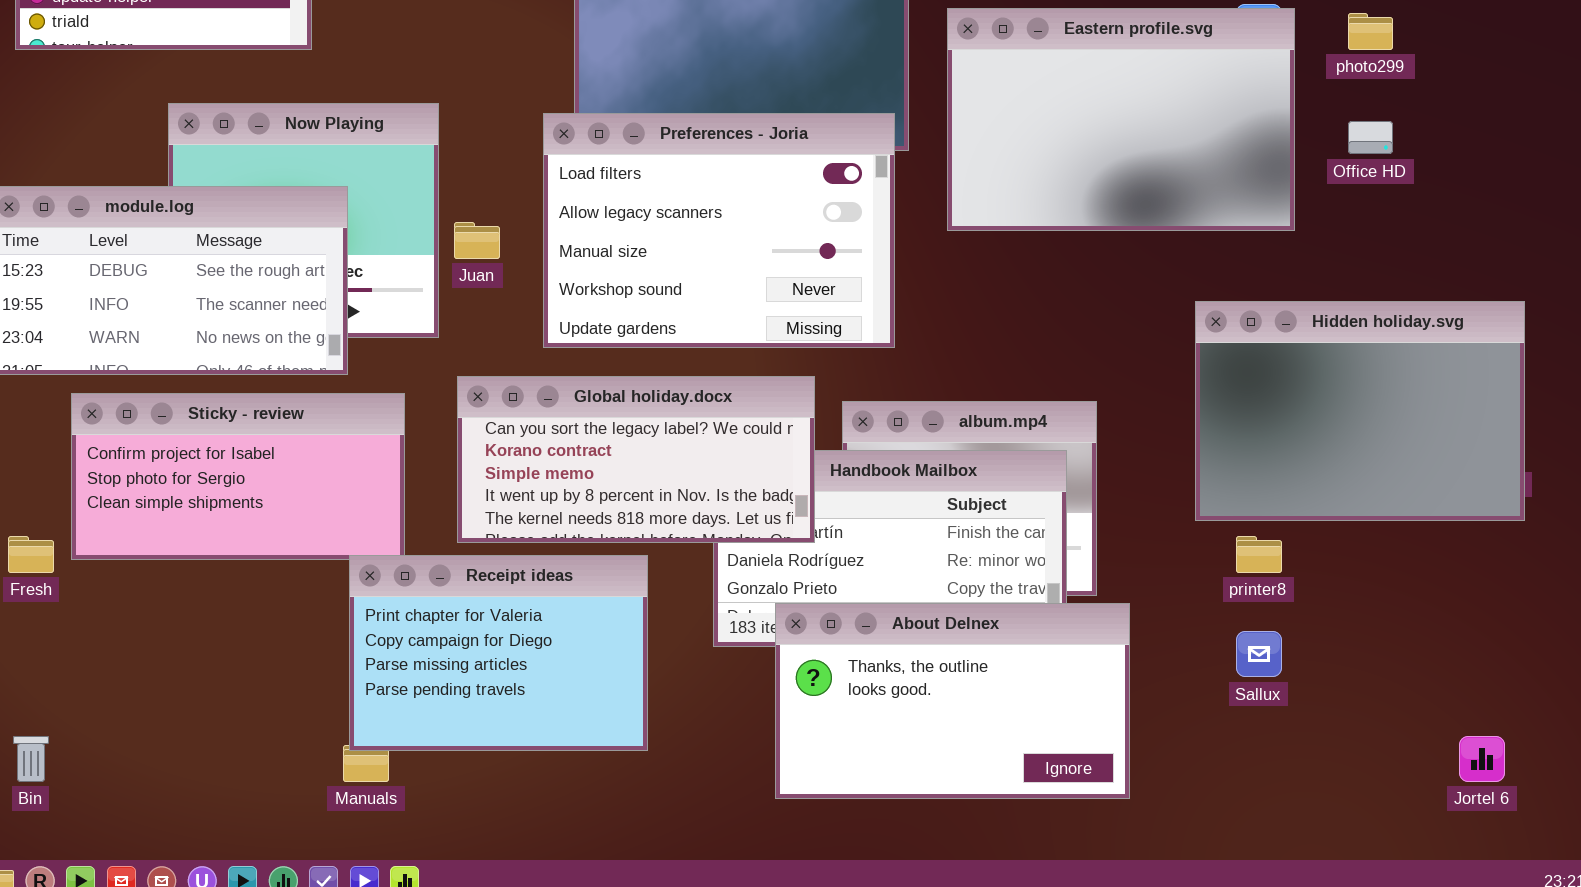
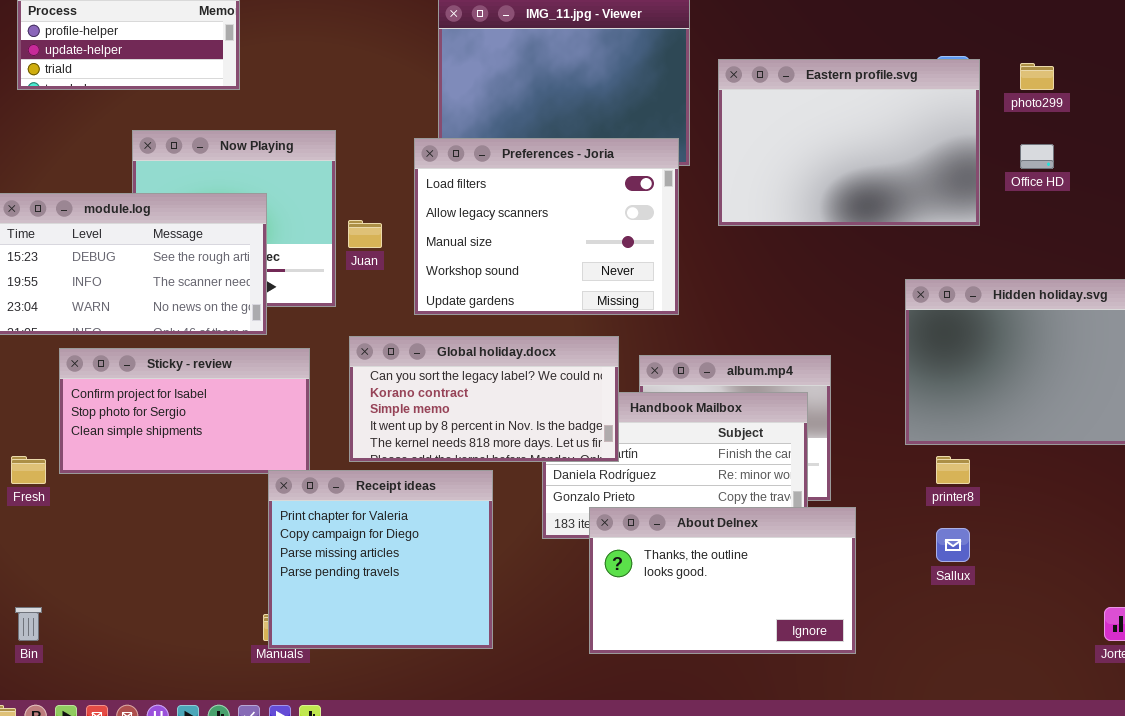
Receipt ideas: [349,555,648,751] -> [268,470,493,649], resized

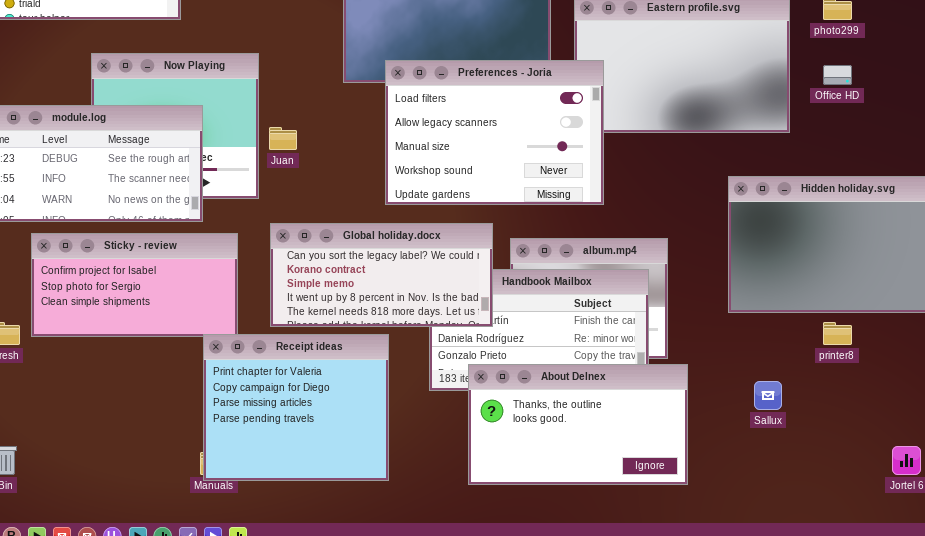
Preferences - Joria: [414,138,679,315] -> [385,60,604,205], moved
printer8: [936,456,970,484] -> [823,322,852,345], moved

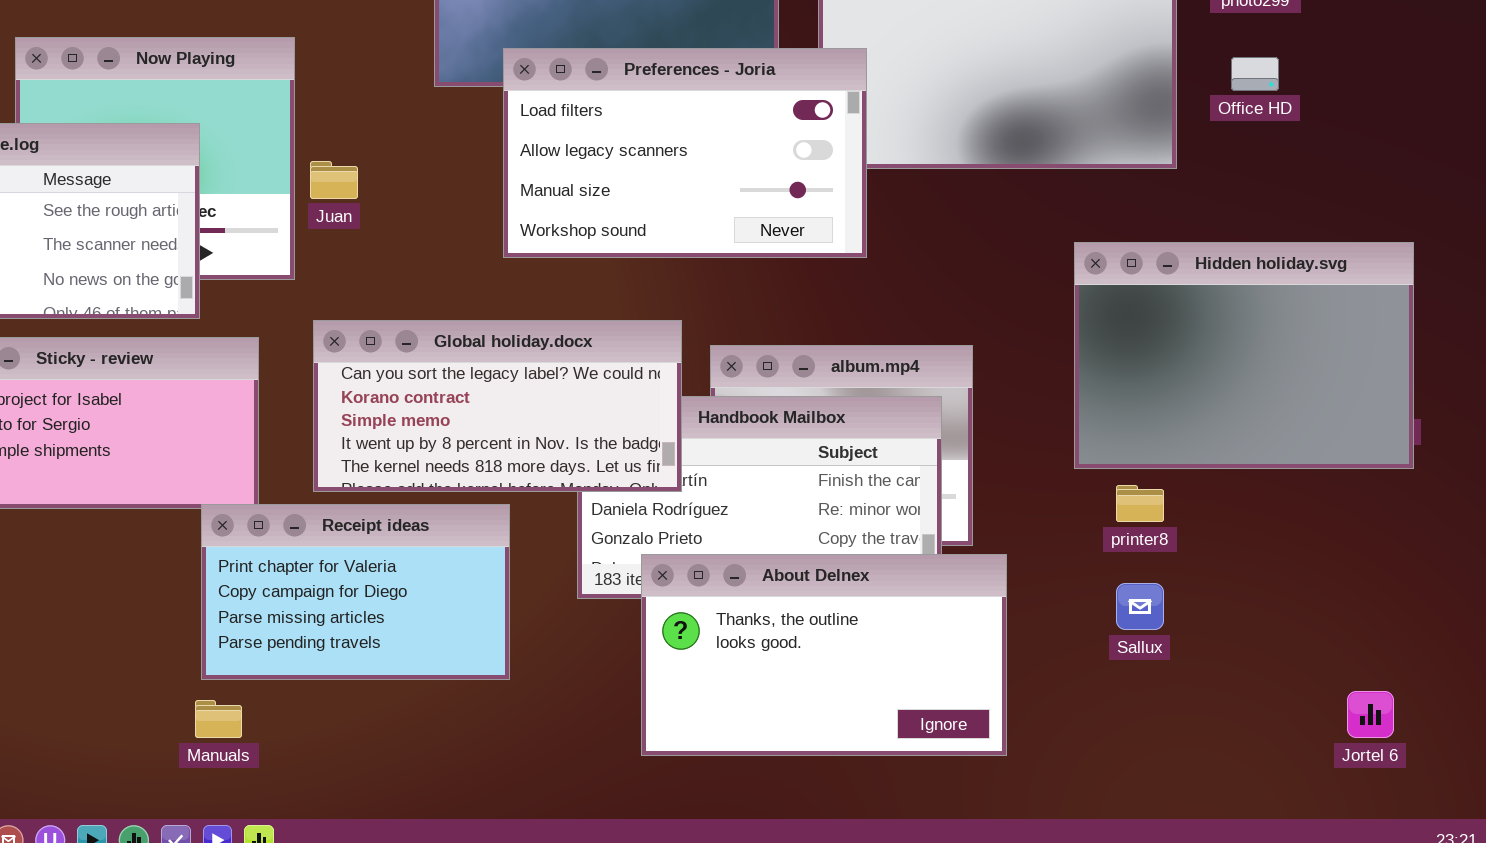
Preferences - Joria: [385,60,604,205] -> [503,48,867,258], resized
printer8: [823,322,852,345] -> [1116,485,1164,522], moved
Receipt ideas: [203,334,389,481] -> [201,504,510,680], resized

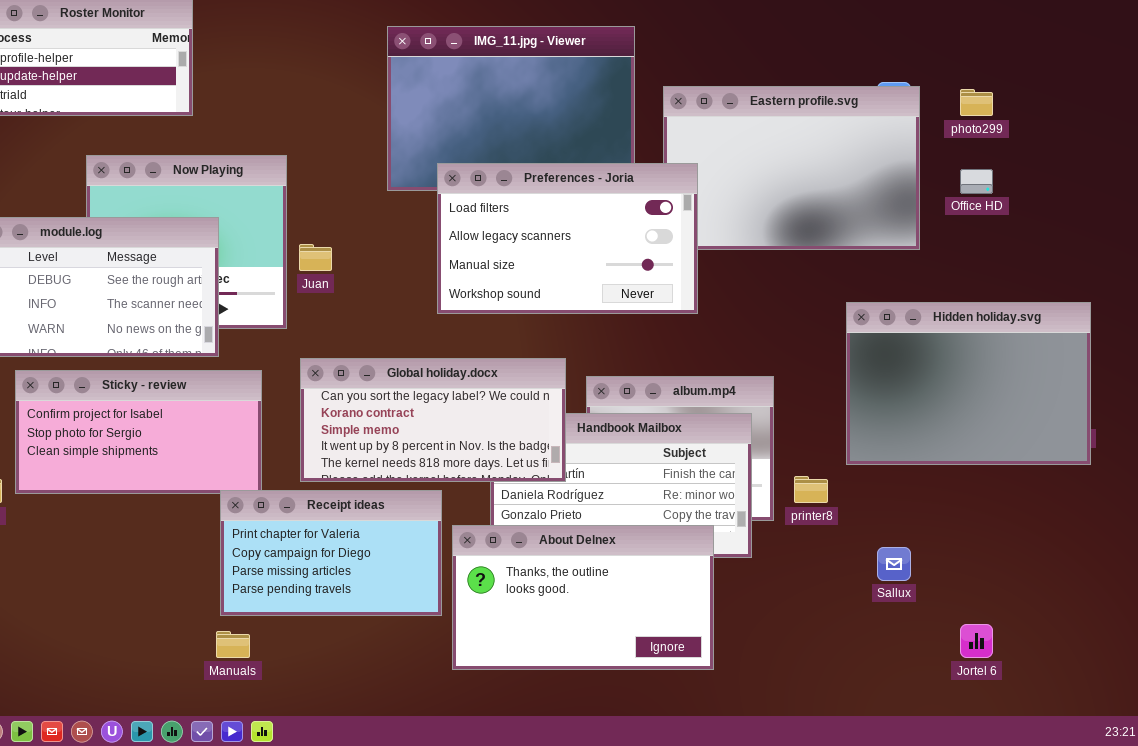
printer8: [1116,485,1164,522] -> [794,476,828,503], moved
About Delnex: [641,554,1007,756] -> [452,525,714,670], moved
Jortel 6: [1347,691,1394,738] -> [960,624,993,658], moved

